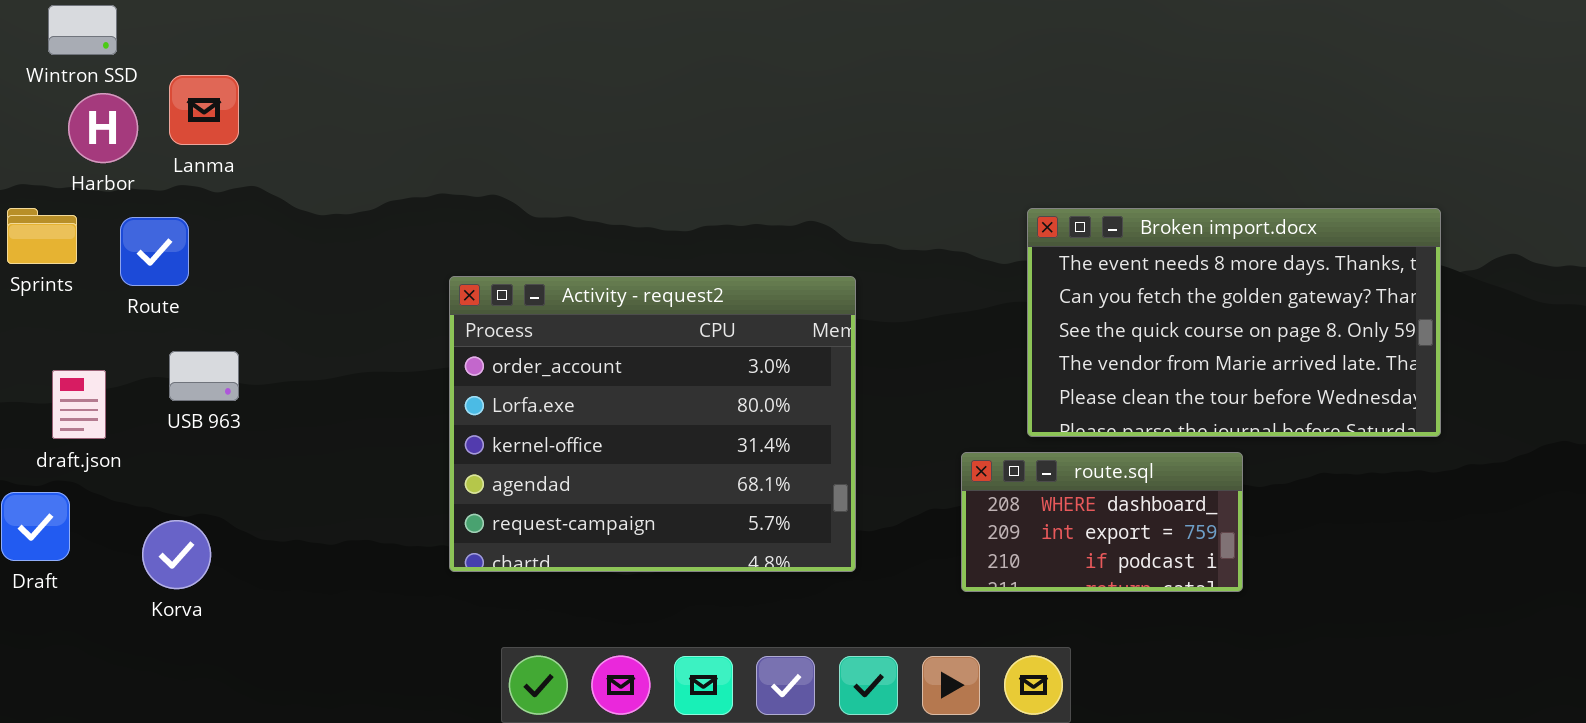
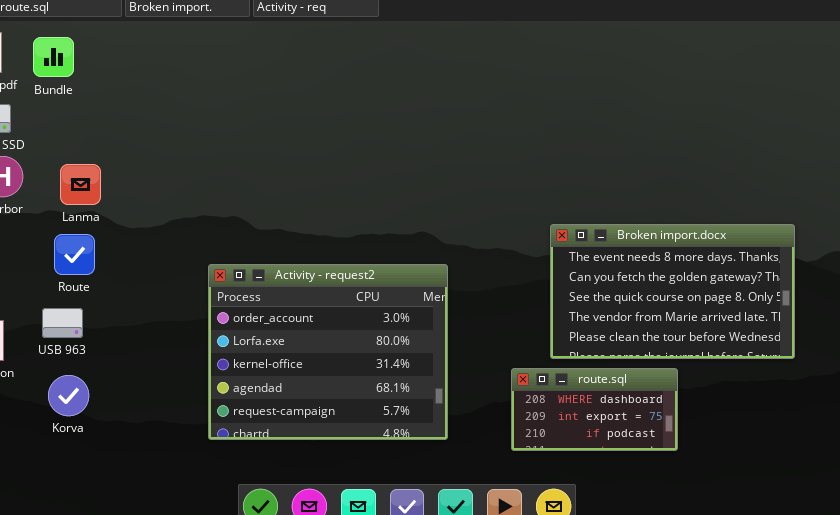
Lanma: [169,75,239,145] -> [60,164,101,205], moved
Route: [120,217,189,286] -> [54,234,95,275], moved
Korva: [142,520,211,589] -> [48,375,89,416], moved

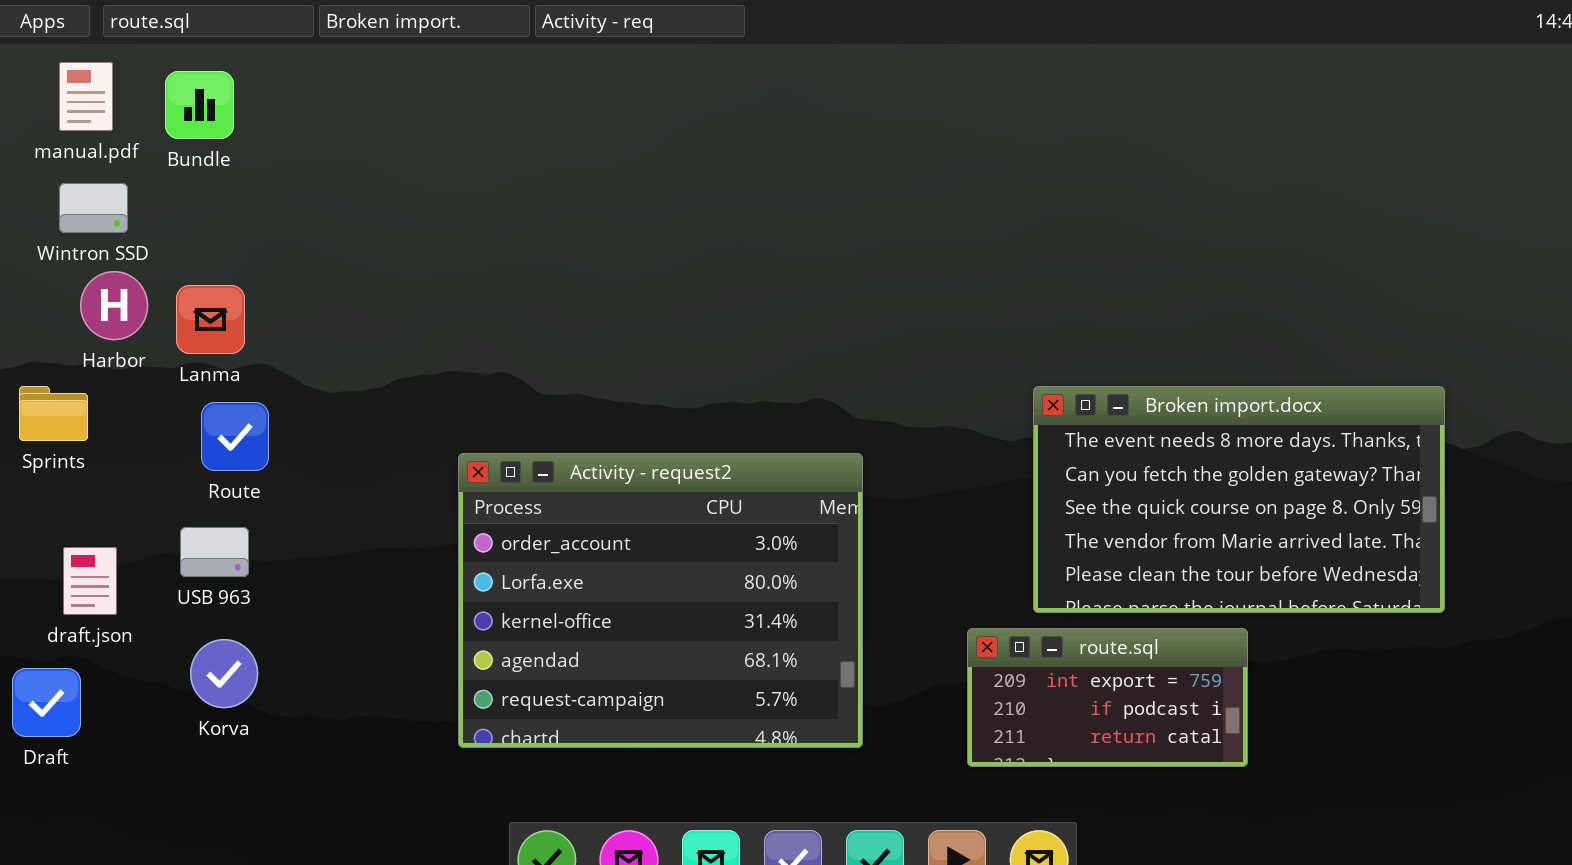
Lanma: [60,164,101,205] -> [176,285,245,354], moved
route.sql: [511,368,678,451] -> [967,628,1248,767], scrolled down 1 row

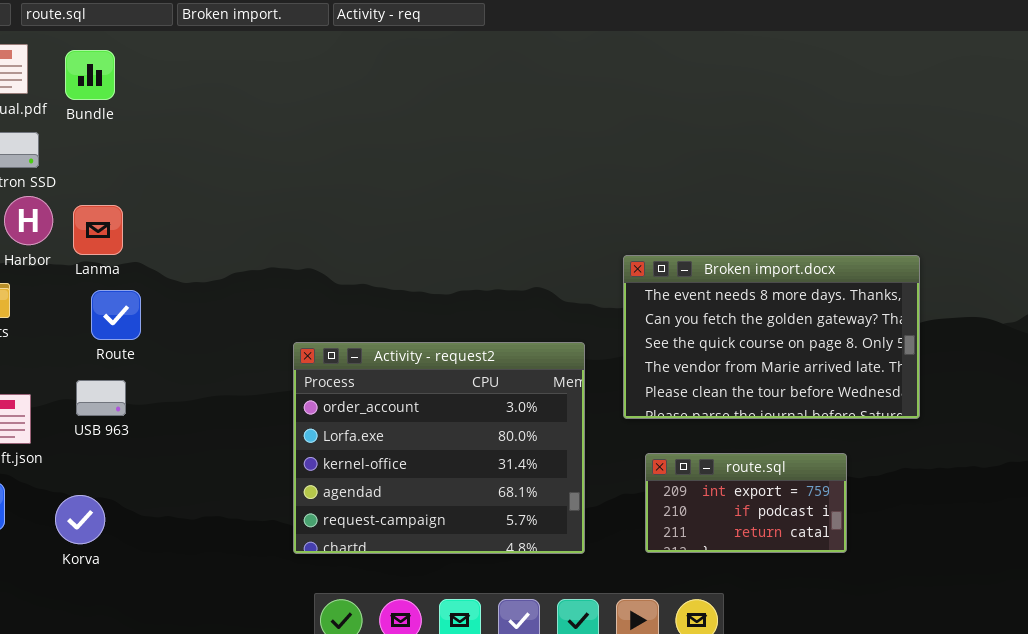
Broken import.docx: [1033,386,1445,613] -> [623,255,920,419], moved
Activity - request2: [458,453,863,748] -> [293,342,585,554], moved
Korva: [190,639,258,708] -> [55,495,105,544], moved

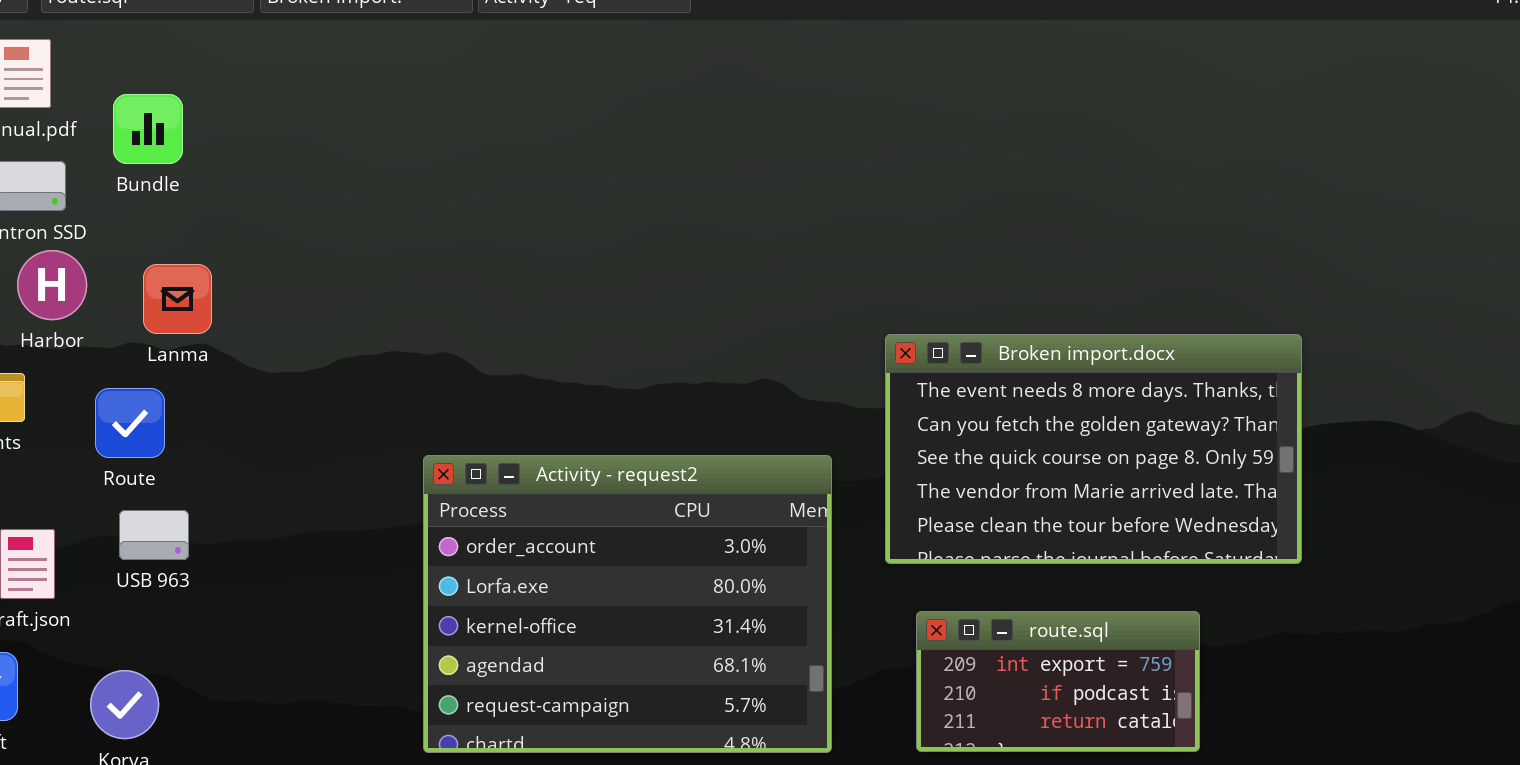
Bundle: [65,50,115,100] -> [113,94,183,164], moved
Lanma: [73,205,123,255] -> [143,264,212,334], moved
Route: [91,290,141,340] -> [95,388,165,458], moved

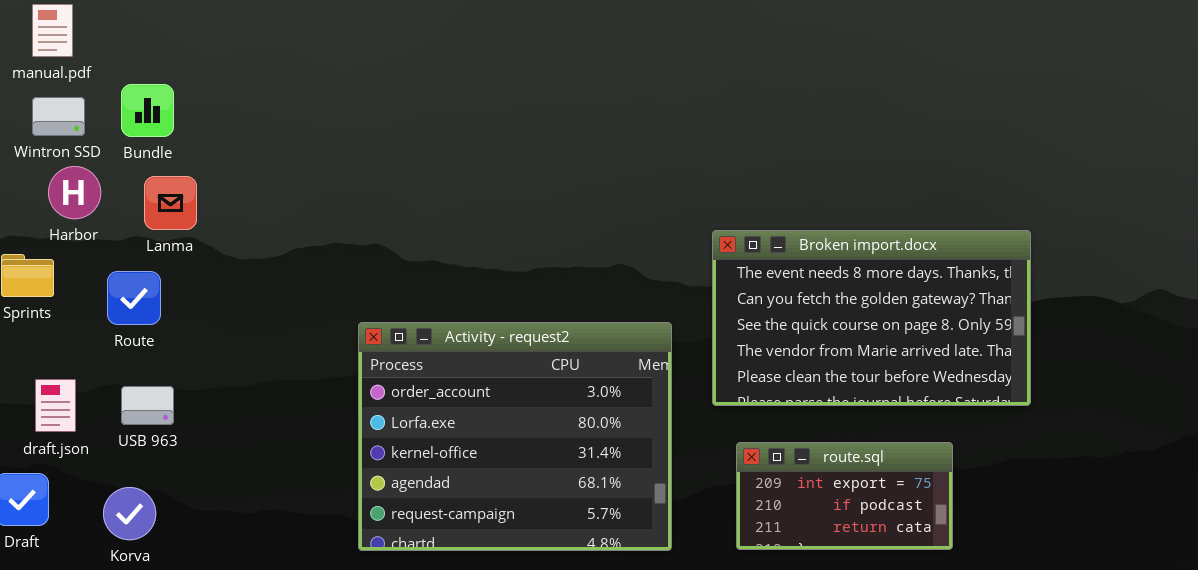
Bundle: [113,94,183,164] -> [121,84,174,137], moved
USB 963: [119,510,189,560] -> [121,386,174,425], moved

